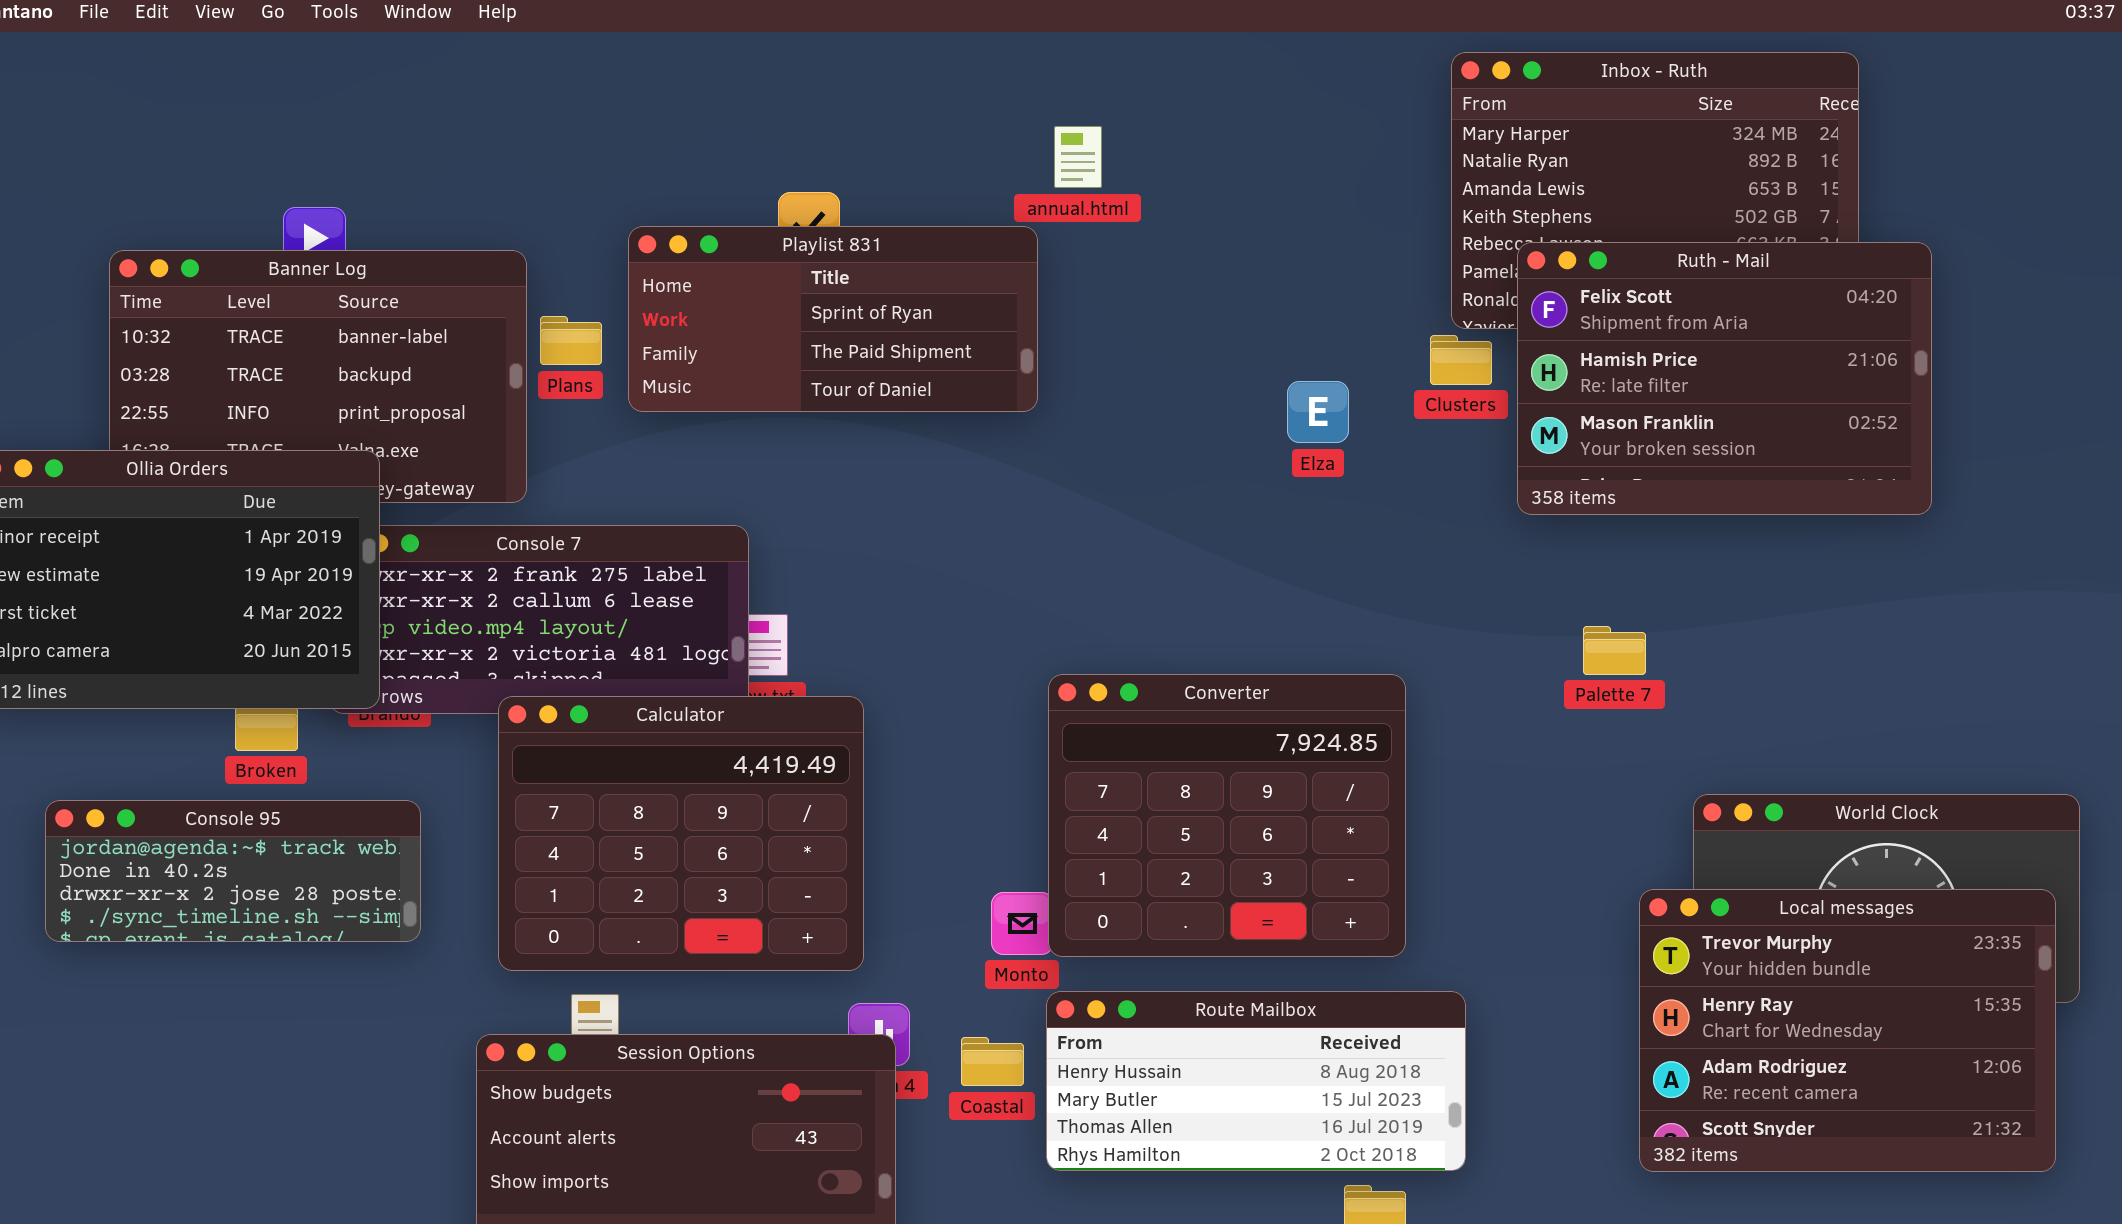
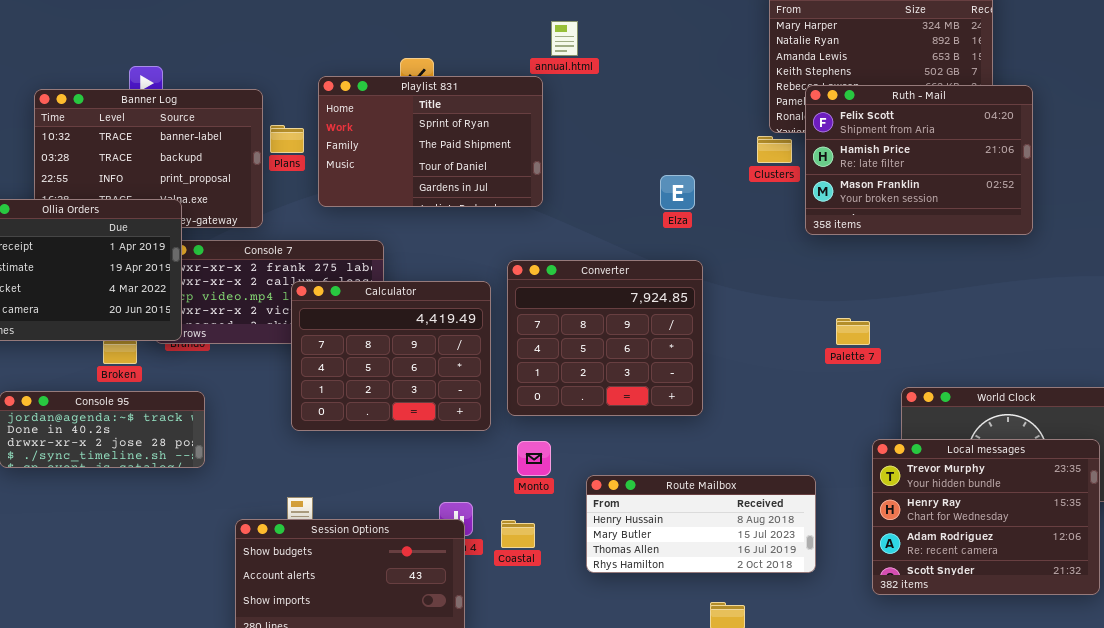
Playlist 831: [628,226,1038,412] -> [318,76,543,207], resized
Elza: [1287,381,1349,443] -> [660,175,695,210], moved
Palette 7: [1583,626,1646,675] -> [836,318,870,345], moved
Converter: [1048,674,1406,957] -> [507,260,703,416], moved
Calculator: [498,696,864,971] -> [291,281,491,431], moved
Route Mailbox: [1046,991,1466,1171] -> [586,475,816,573], moved

